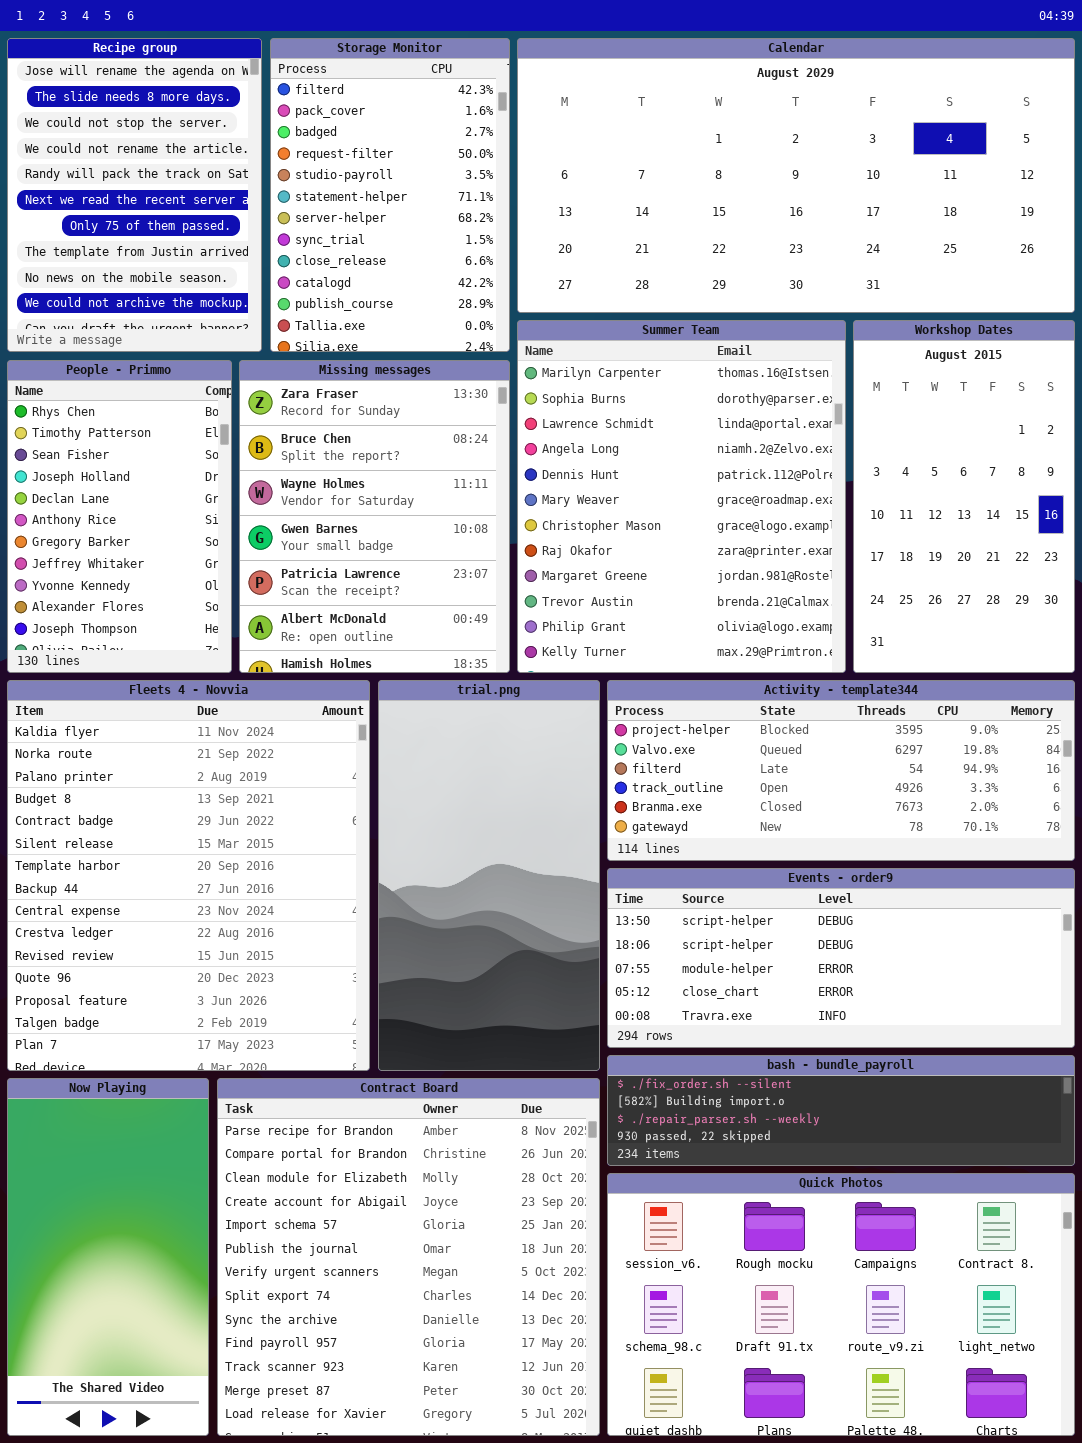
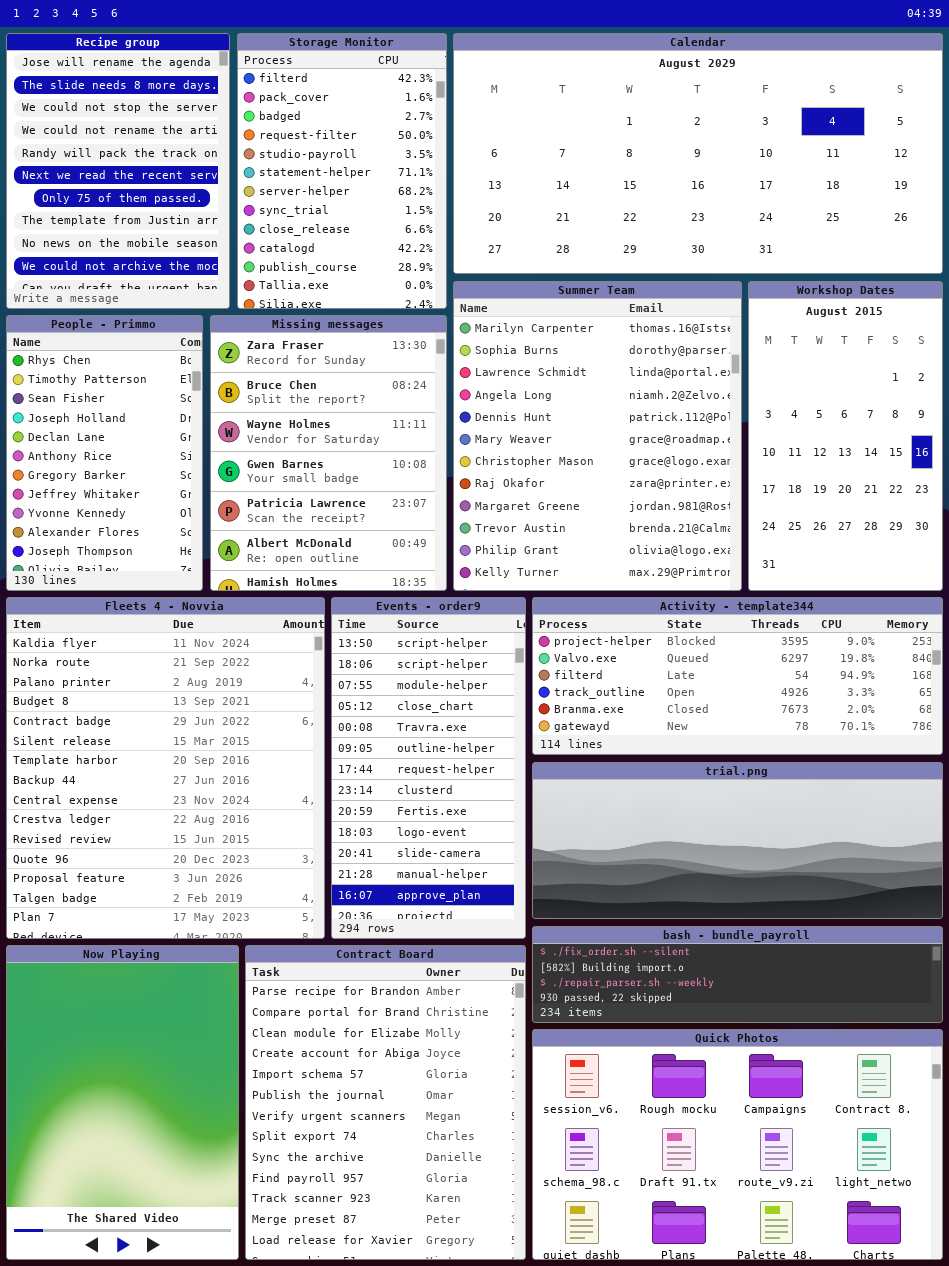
trial.png: [378,680,600,1071] -> [532,762,943,919], moved, resized
Events - order9: [607,868,1075,1048] -> [331,597,526,939], moved, resized
Now Playing: [7,1078,209,1436] -> [6,945,239,1260], resized
Contract Board: [217,1078,600,1436] -> [245,945,526,1260], resized

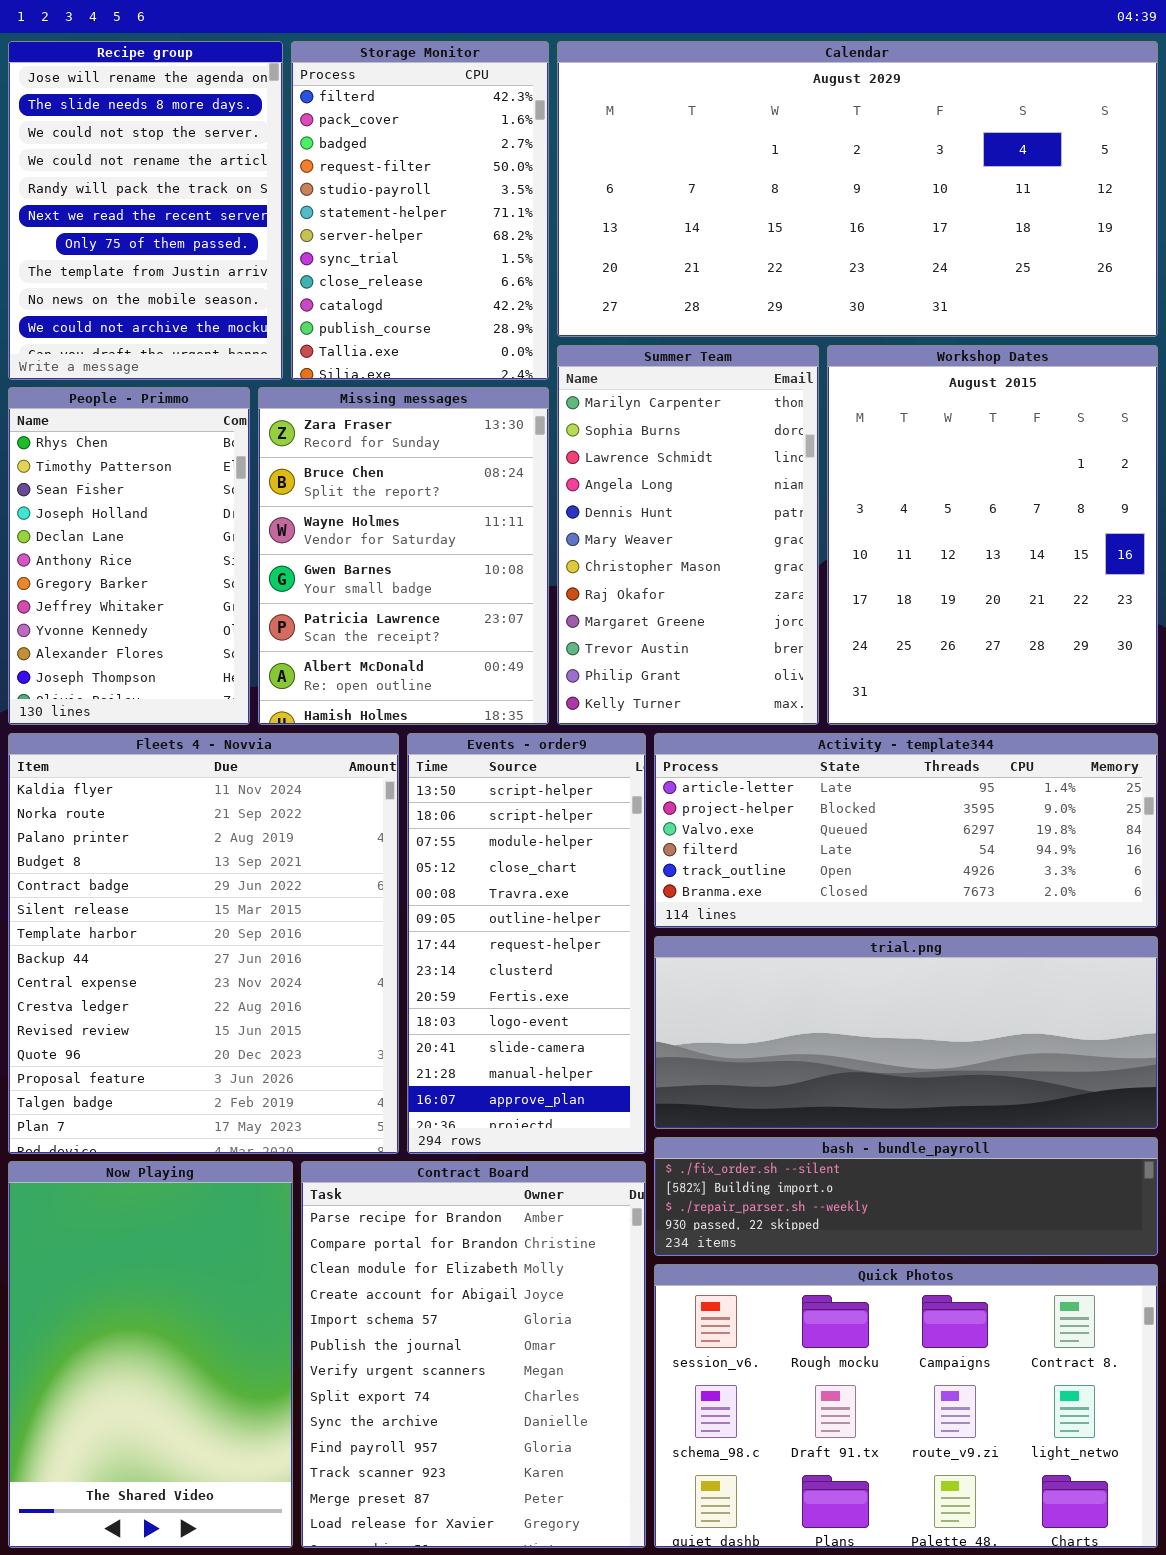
Summer Team: [453,281,742,591] -> [557,345,819,725], resized
Workshop Dates: [748,281,943,591] -> [827,345,1158,725], resized
Activity - template344: [532,597,943,755] -> [654,733,1158,928], scrolled up 1 row

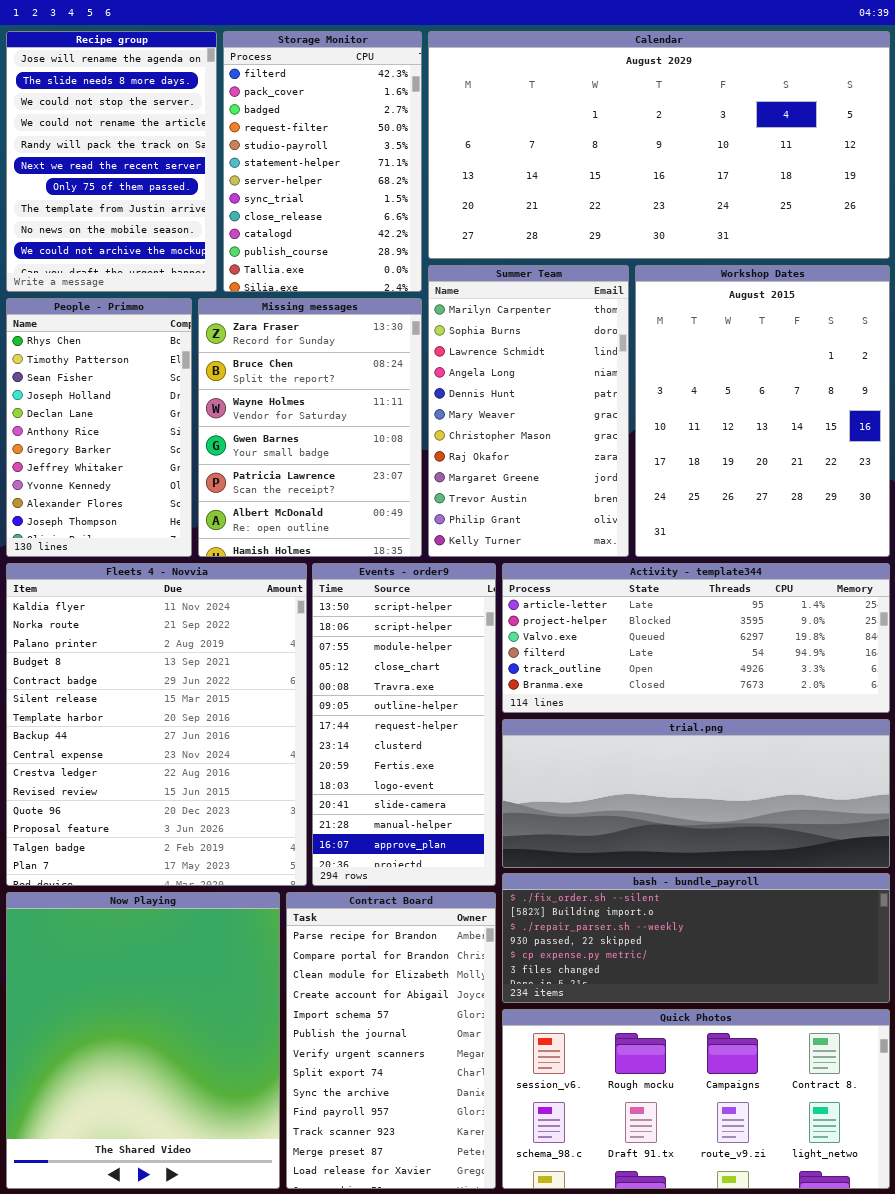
bash - bundle_payroll: [654,1137,1158,1256] -> [502,873,890,1003], resized
Now Playing: [8,1161,293,1548] -> [6,892,280,1189], resized
Contract Board: [301,1161,646,1548] -> [286,892,496,1189], resized
Quick Photos: [654,1264,1158,1548] -> [502,1009,890,1189], resized

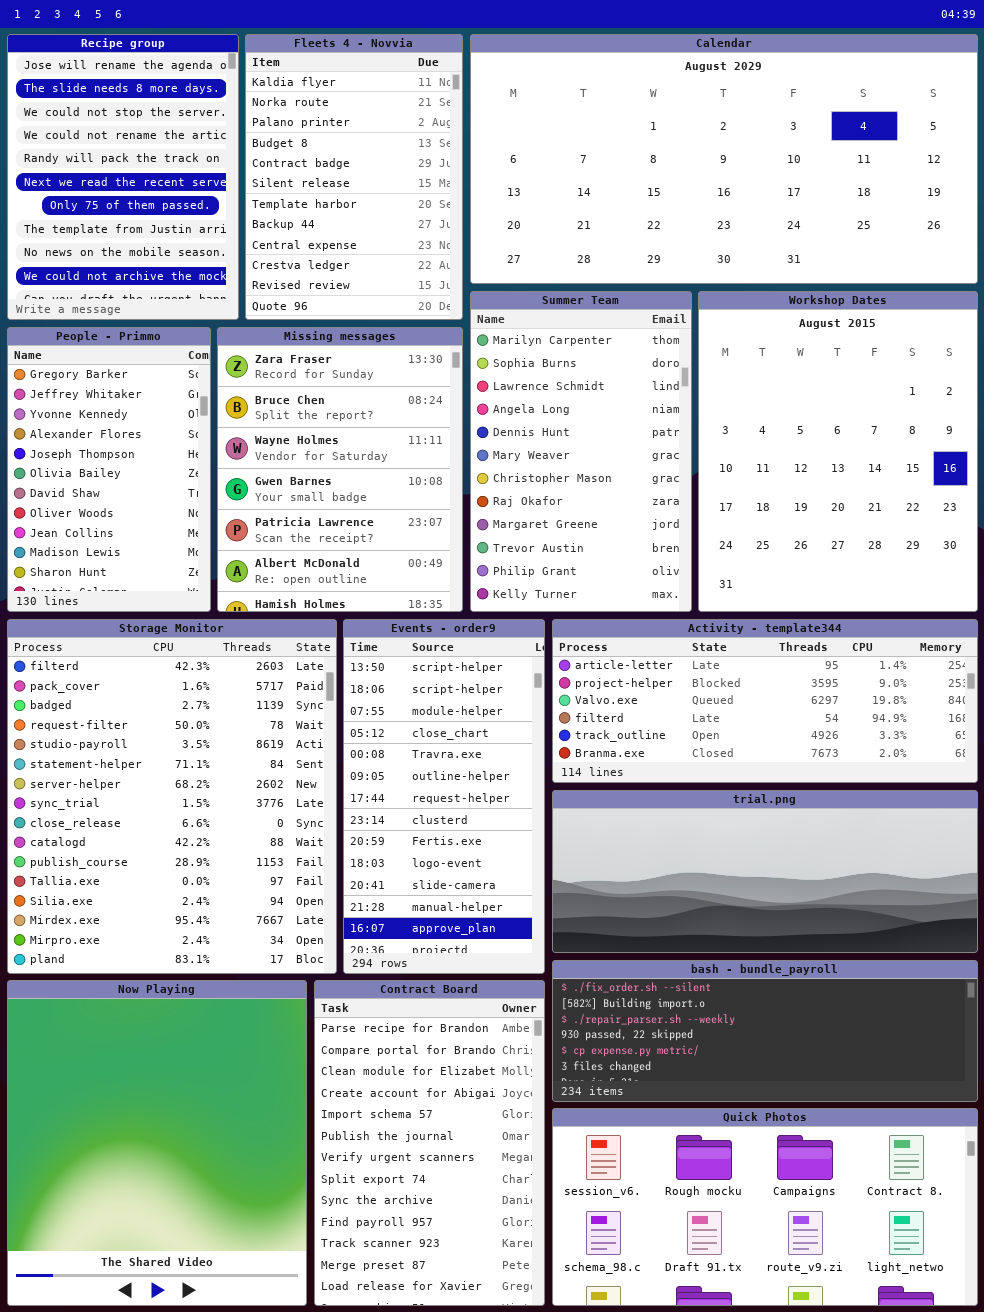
Storage Monitor: [223,31,422,292] -> [7,619,337,974], moved, resized
People - Primmo: [6,298,192,557] -> [7,327,211,612], scrolled down 6 rows
Fleets 4 - Novvia: [6,563,307,886] -> [245,34,463,320], moved, resized

